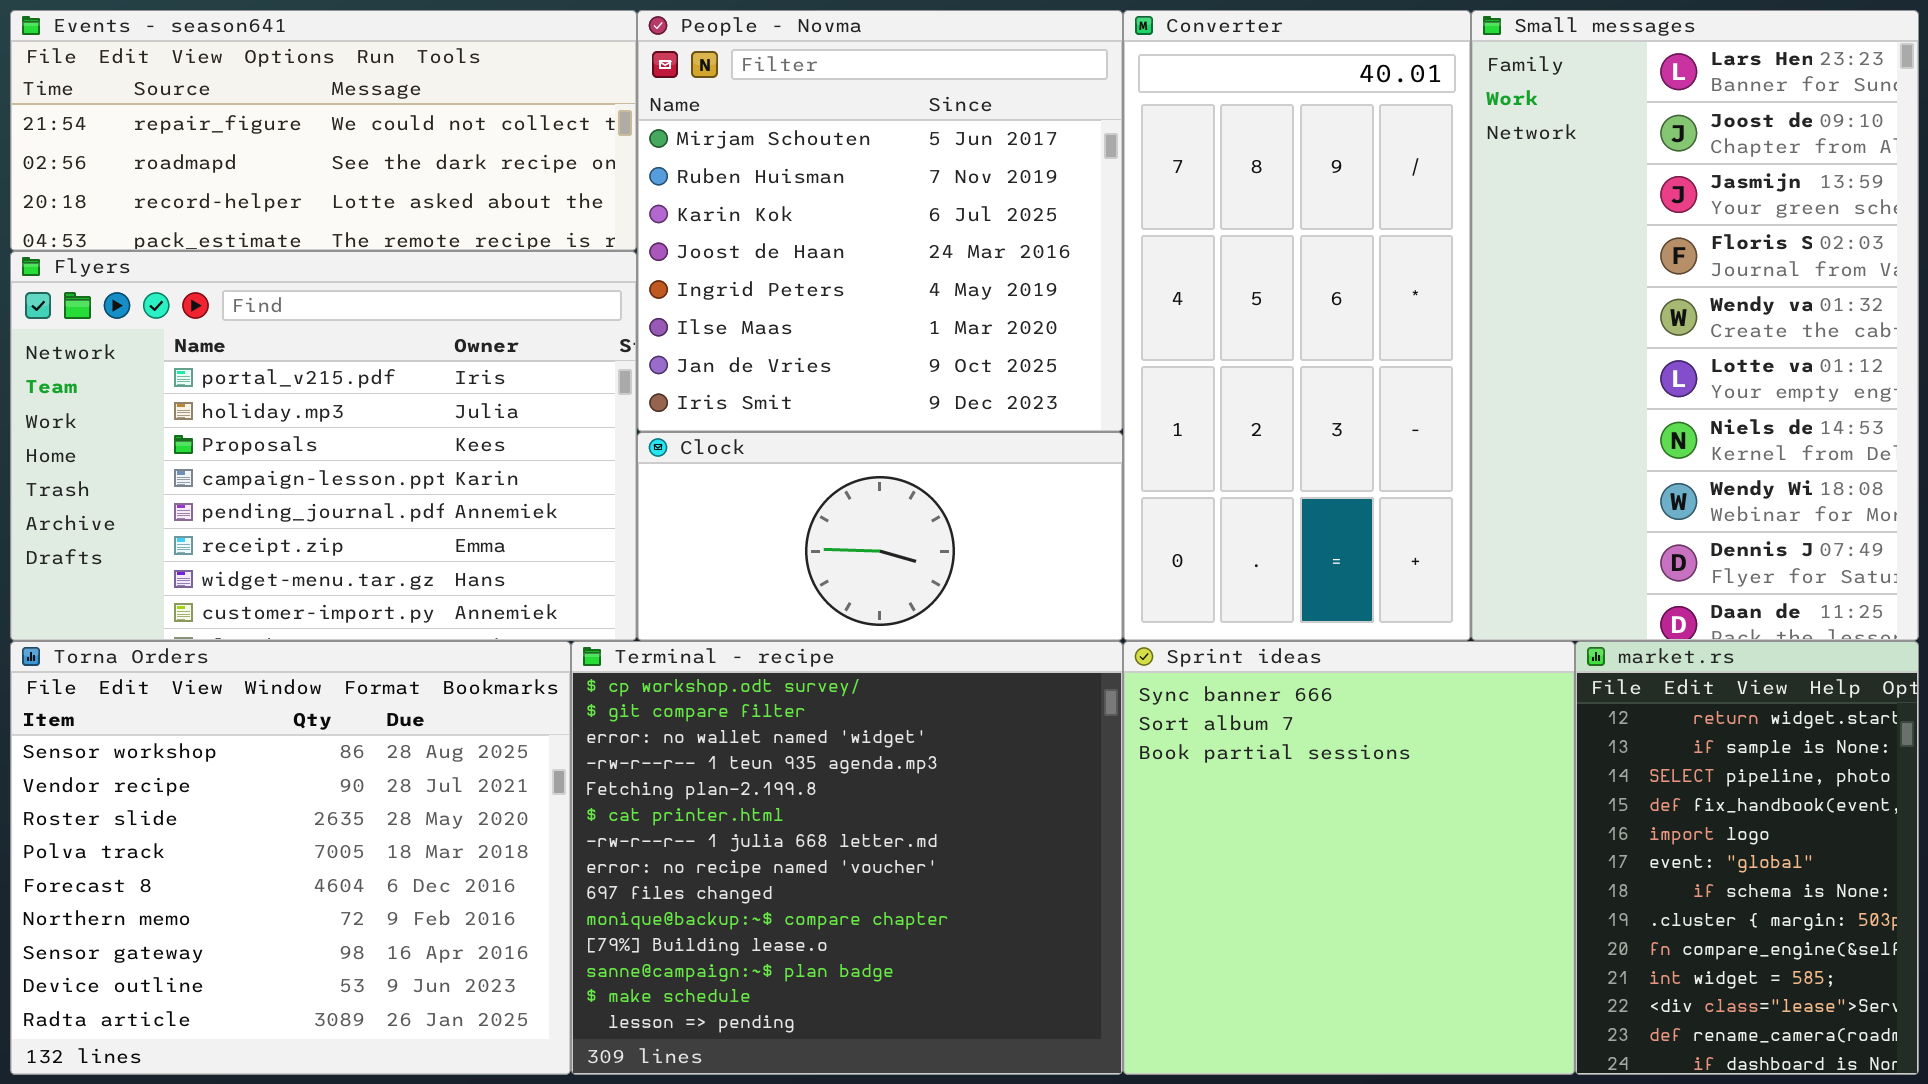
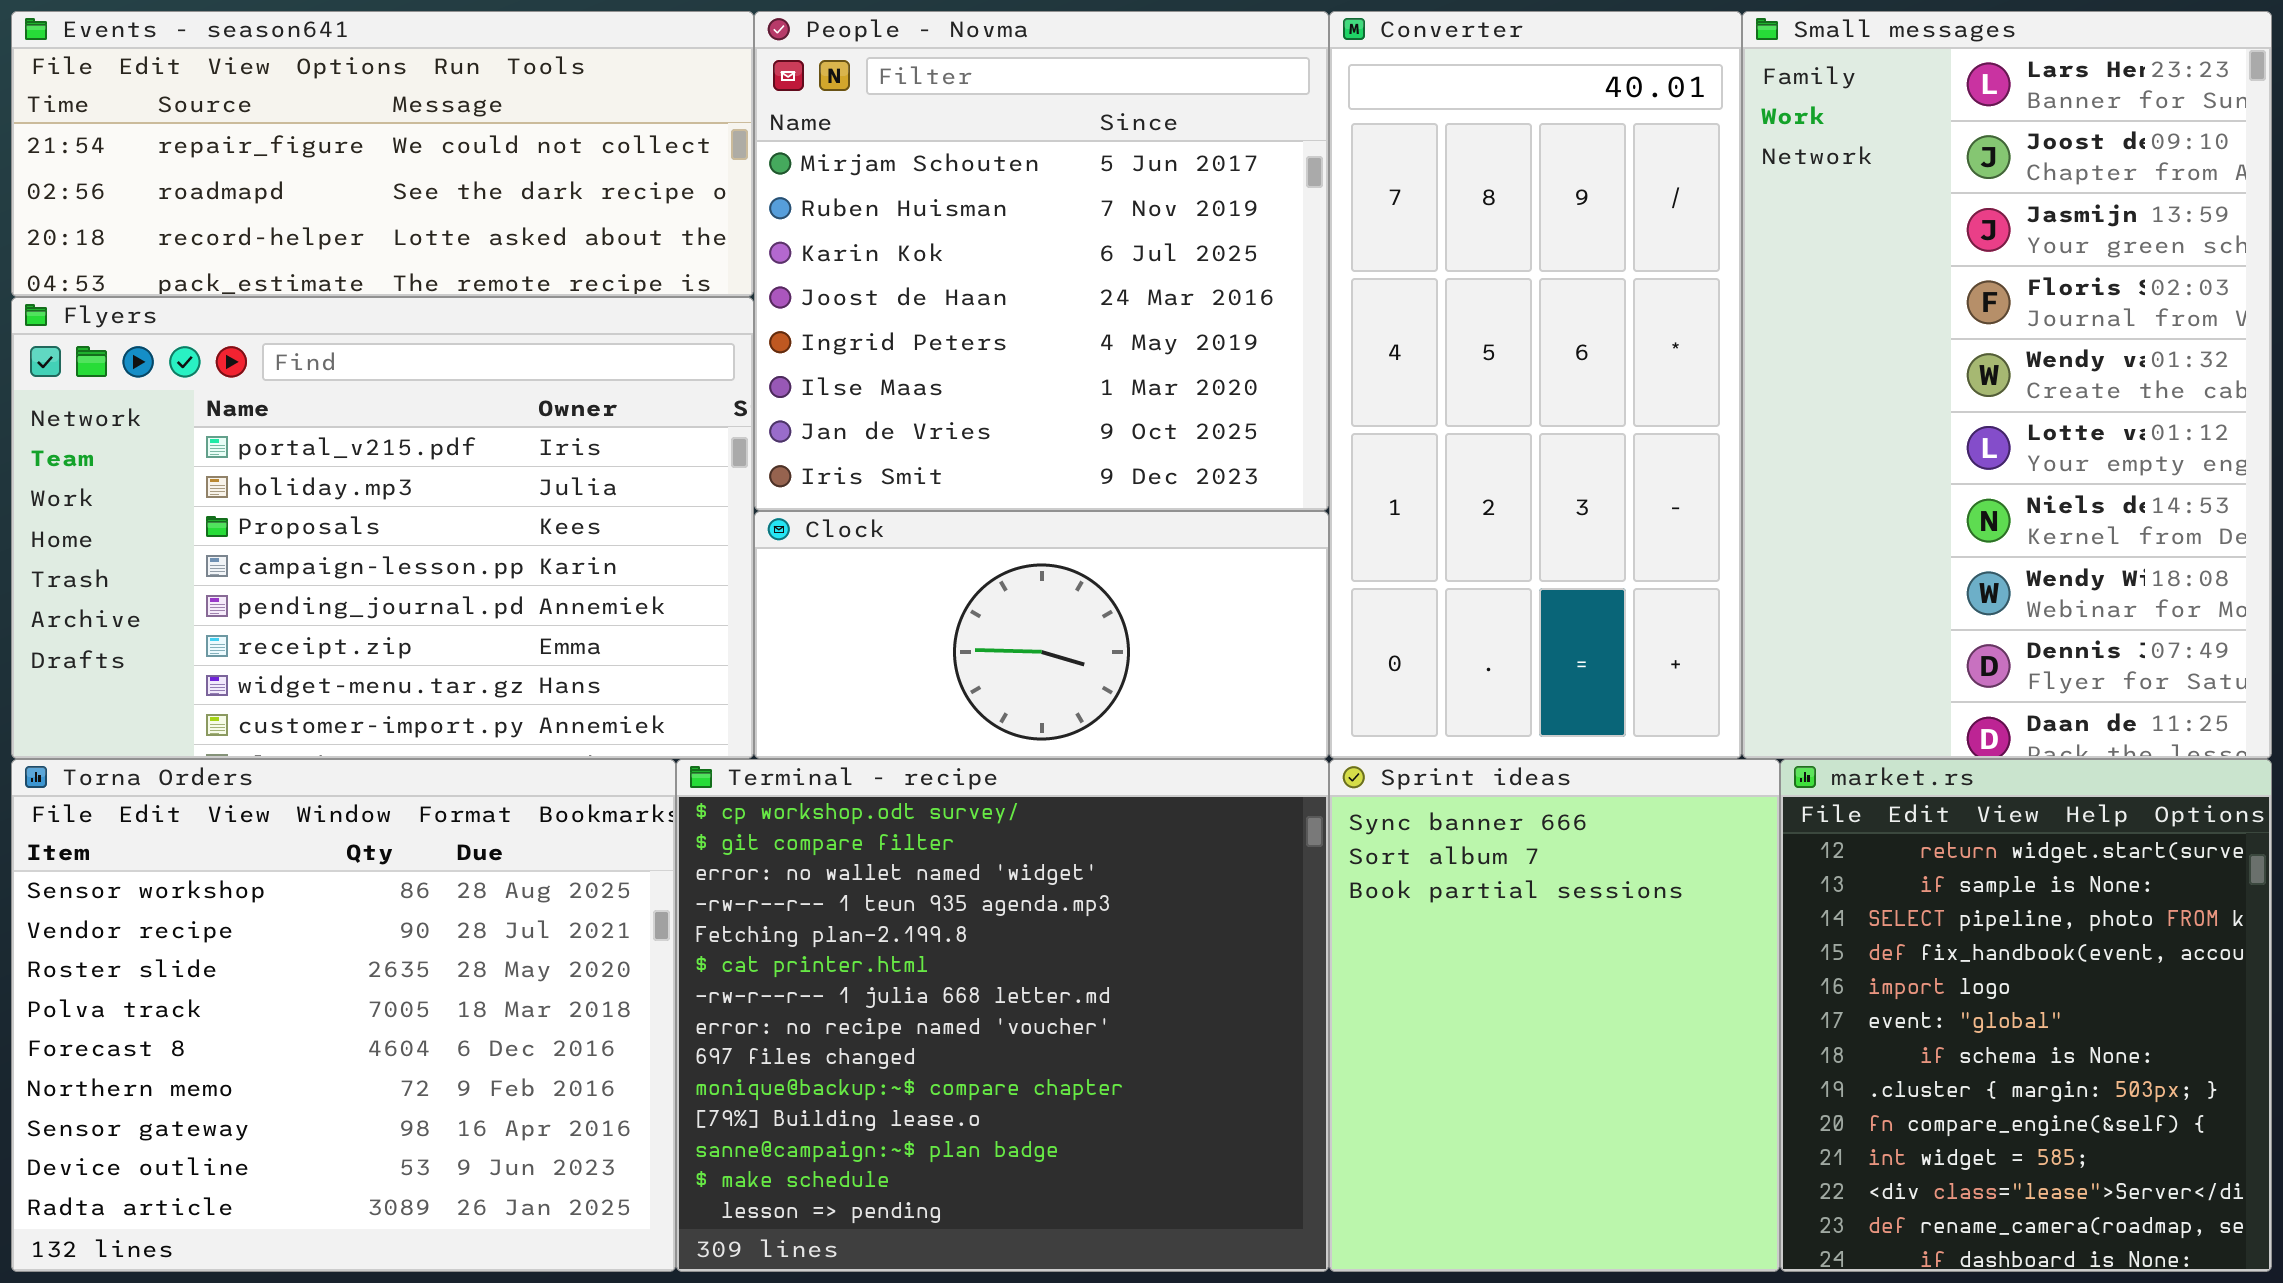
Sprint ideas: [1123,641,1575,1075] -> [1329,759,1780,1272], resized
market.rs: [1575,641,1919,1075] -> [1780,759,2272,1272], resized

